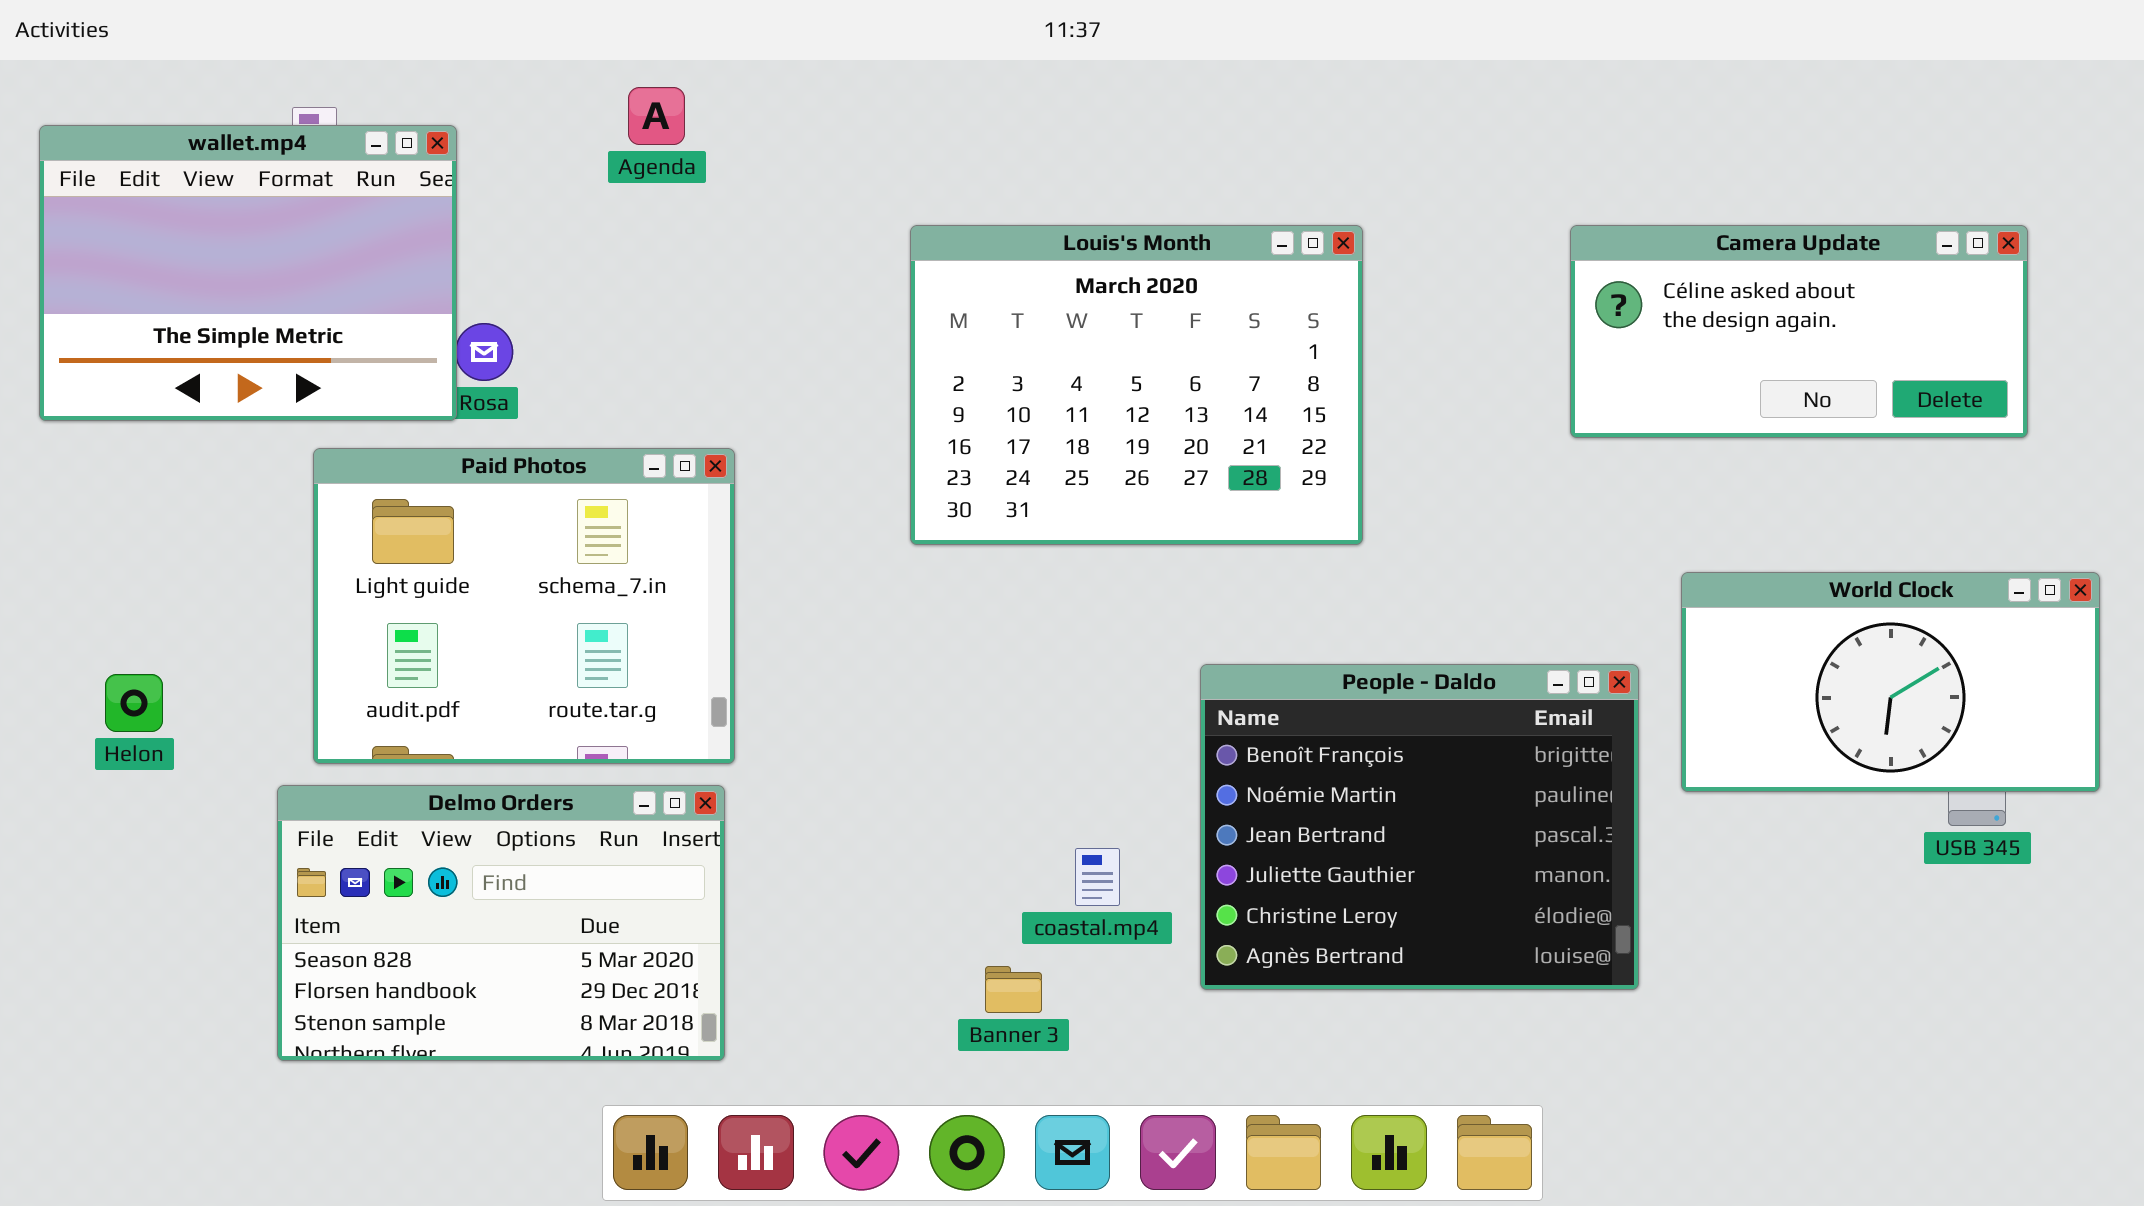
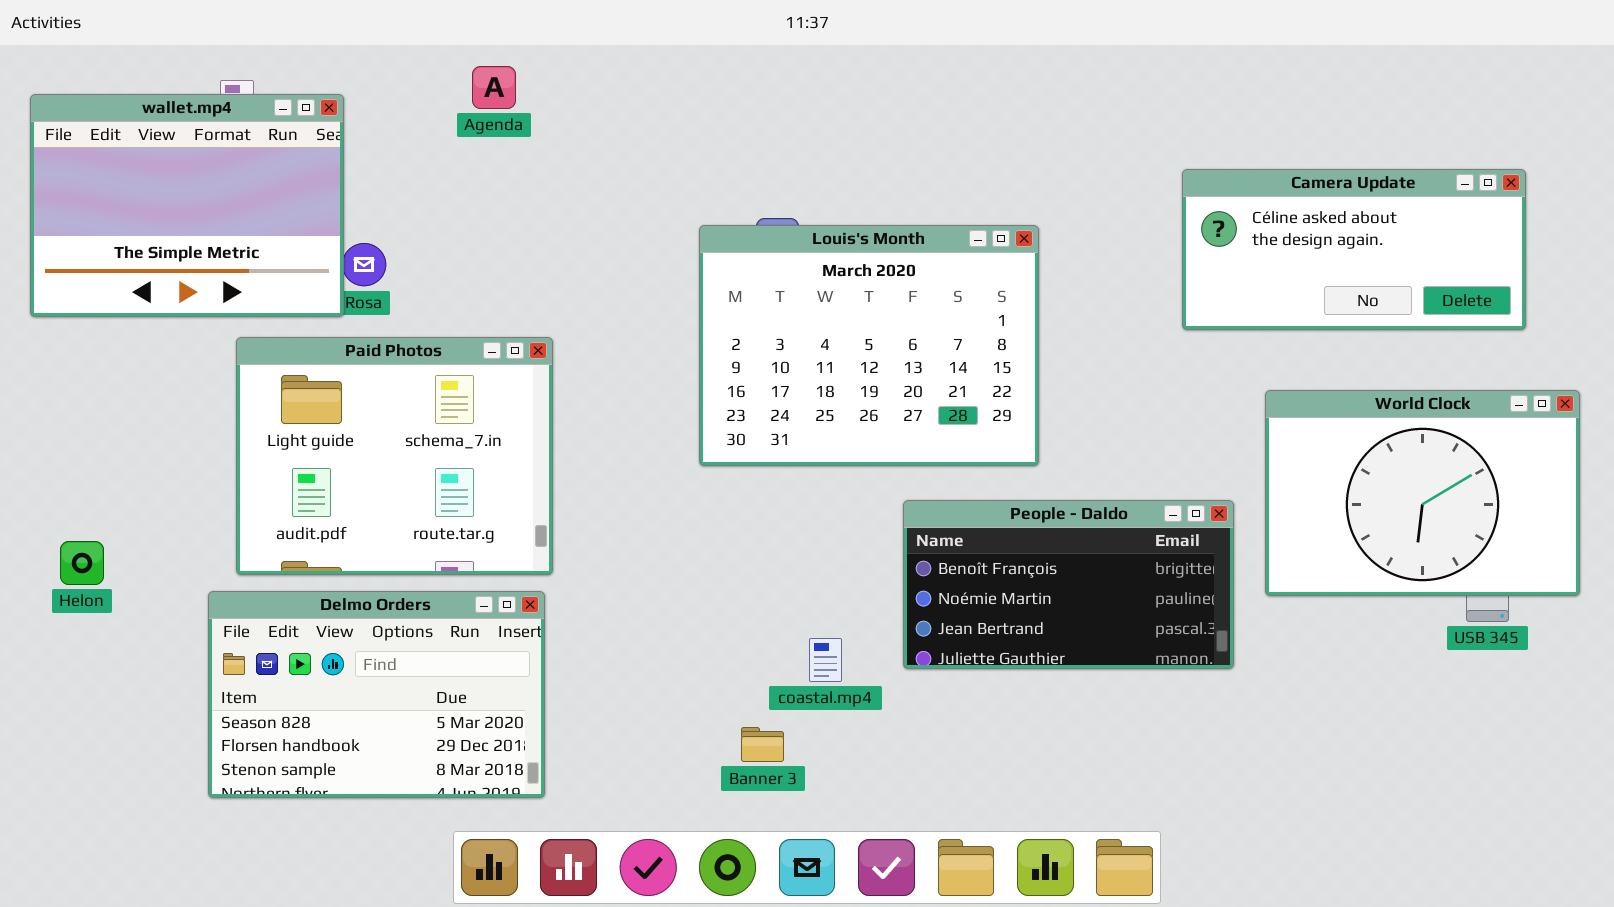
Louis's Month: [910,225,1363,545] -> [699,225,1039,466], moved
World Clock: [1681,572,2100,792] -> [1265,390,1580,596], resized
People - Daldo: [1200,664,1639,990] -> [903,500,1234,669], resized
Helon: [105,674,163,732] -> [60,541,104,585], moved

